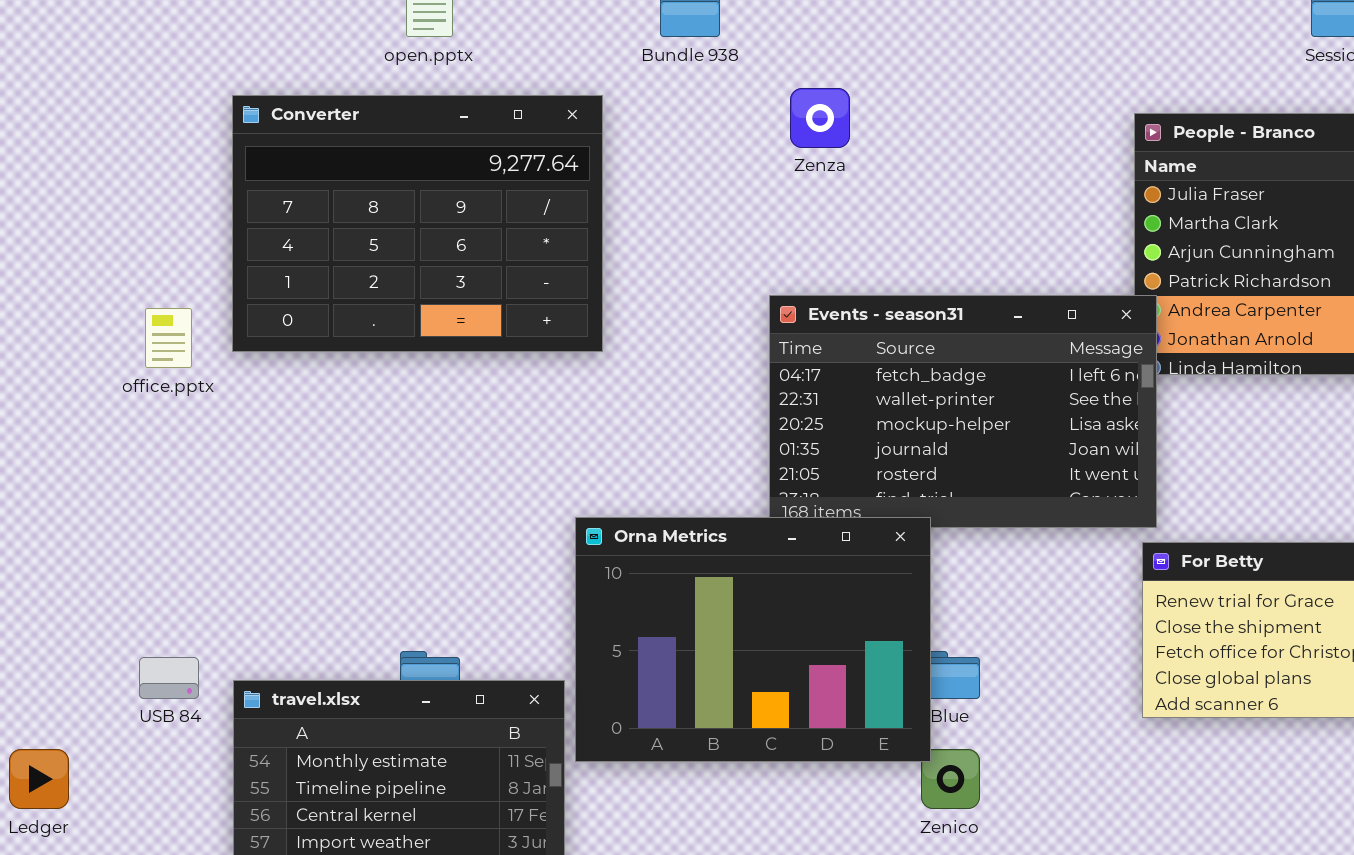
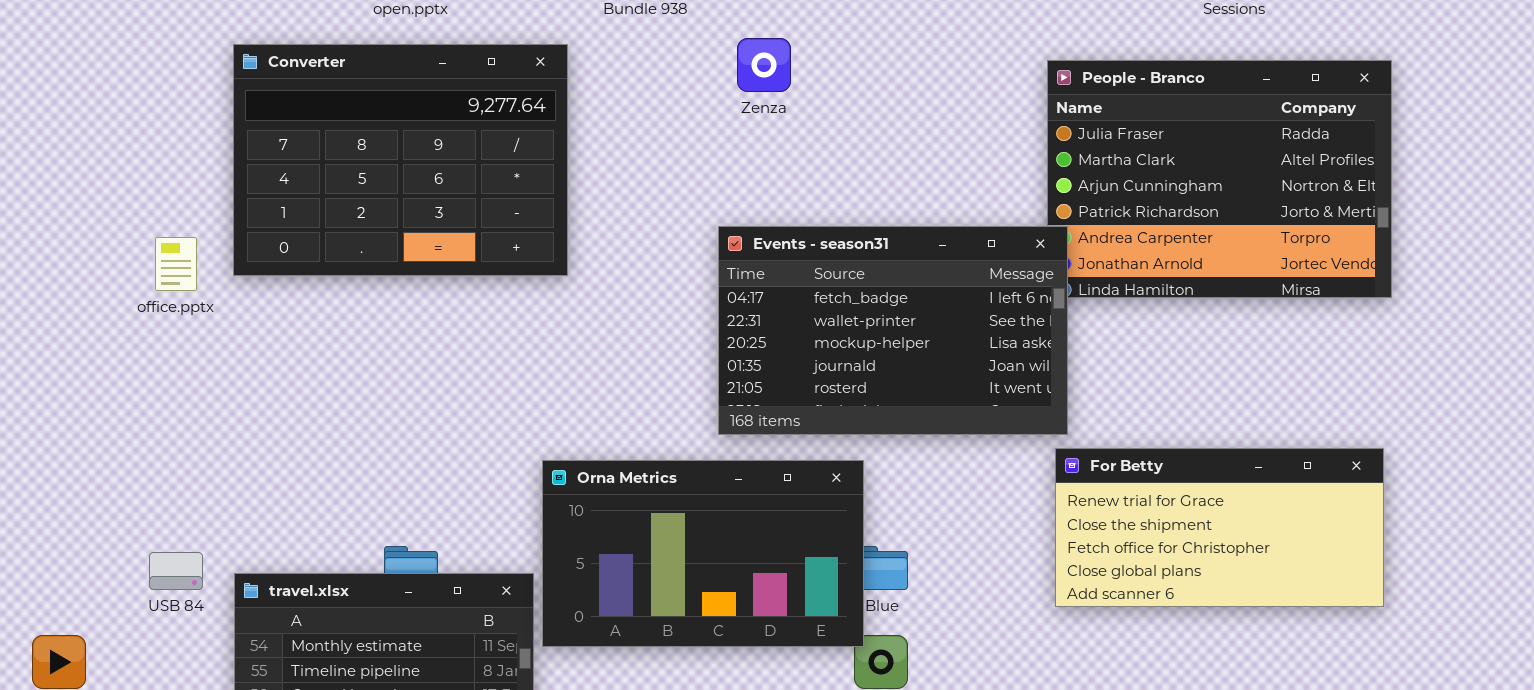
Orna Metrics: [575,517,931,762] -> [542,460,864,647], resized

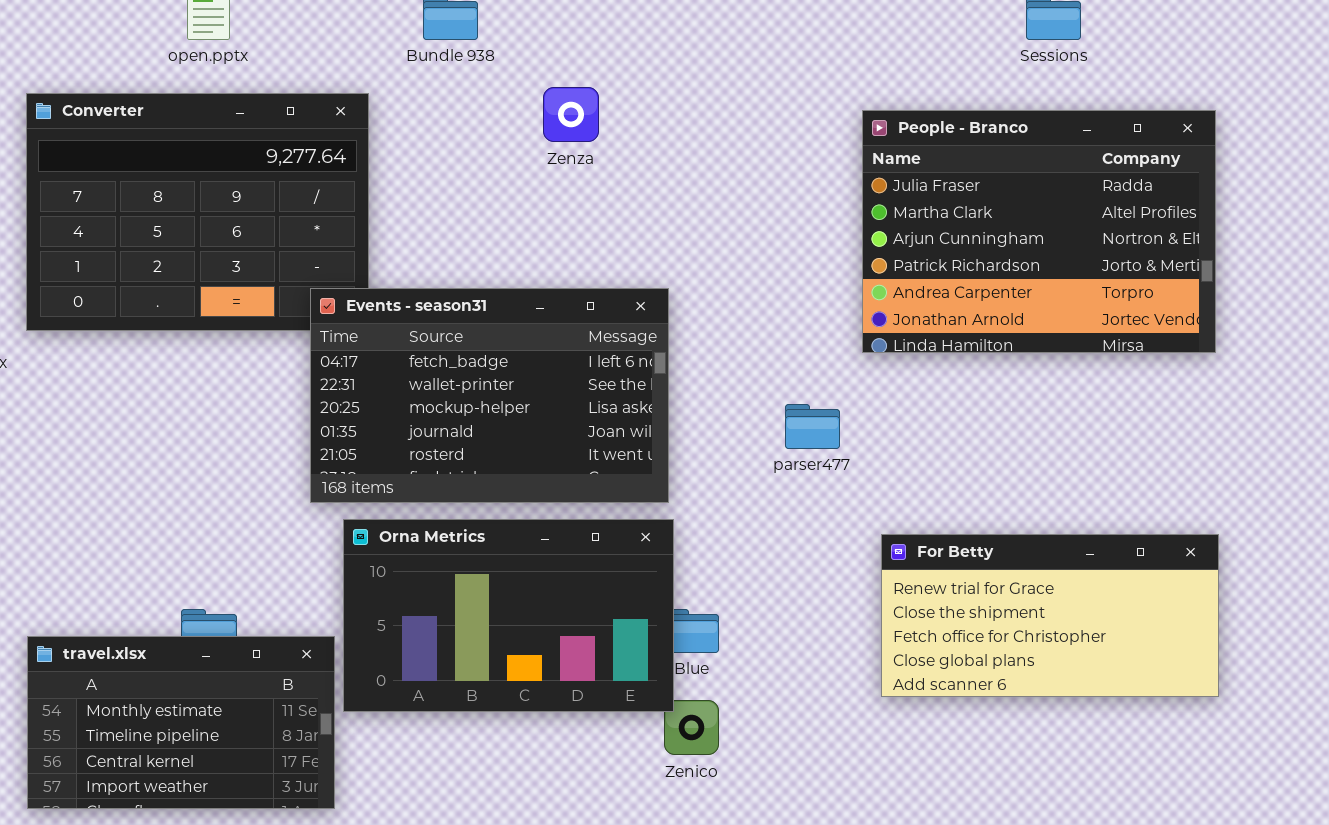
Events - season31: [718,226,1068,435] -> [310,288,669,503], moved
For Betty: [1055,448,1384,607] -> [881,534,1219,697], moved

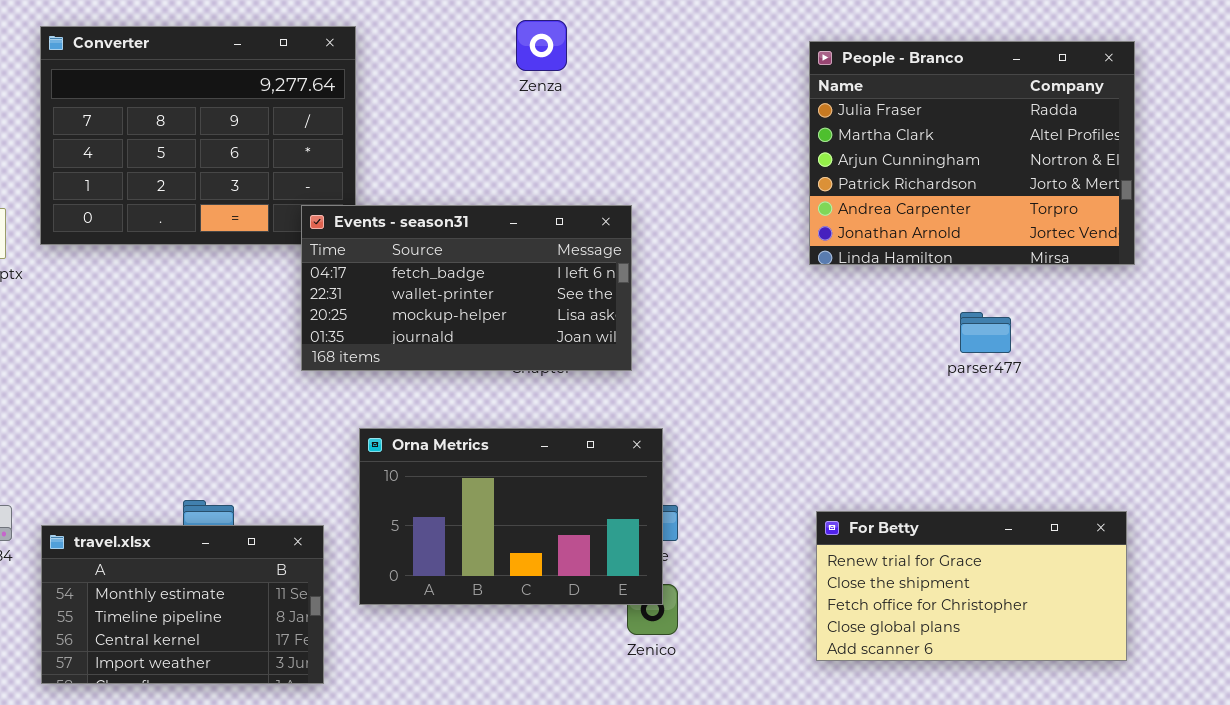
Events - season31: [310,288,669,503] -> [301,205,632,371], resized
parser477: [785,404,840,449] -> [960,312,1011,353], moved
Orna Metrics: [343,519,674,712] -> [359,428,663,605], moved
For Betty: [881,534,1219,697] -> [816,511,1127,661], moved

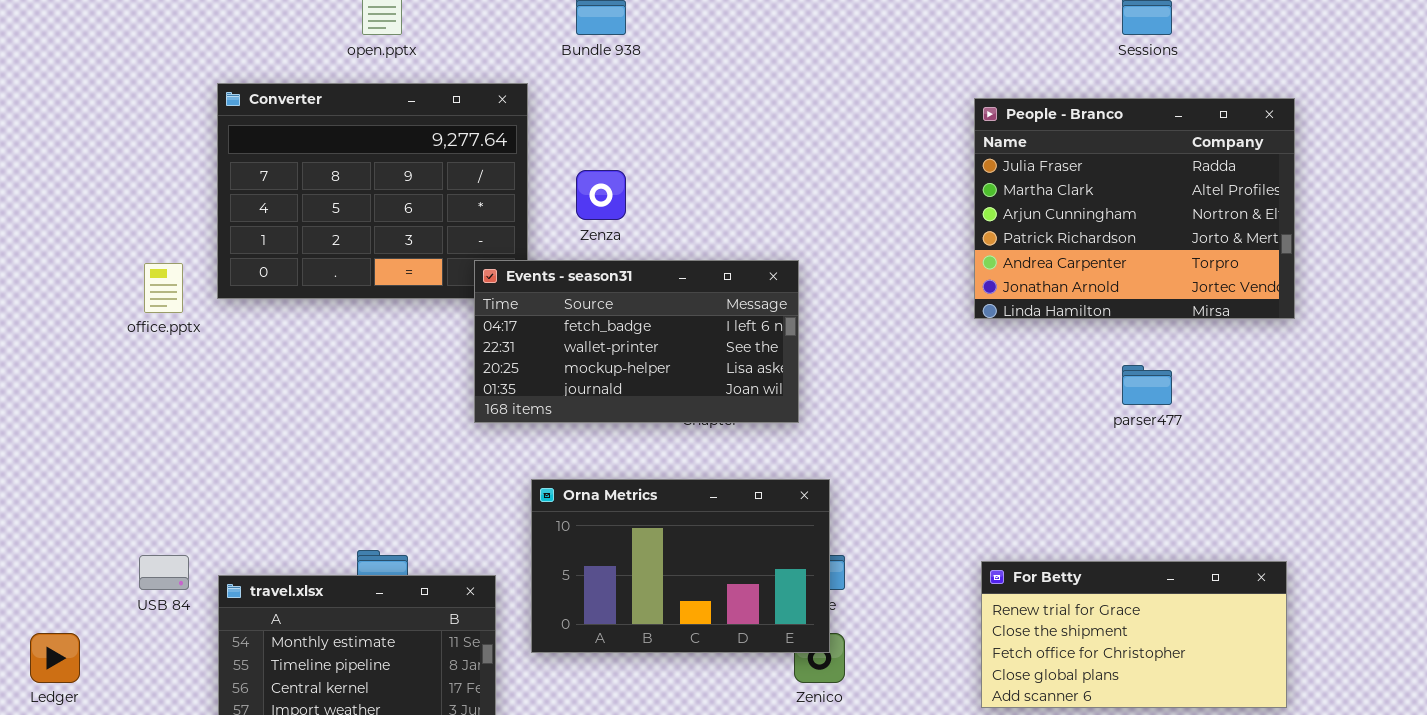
Zenza: [516,20,567,71] -> [576,170,626,220], moved

